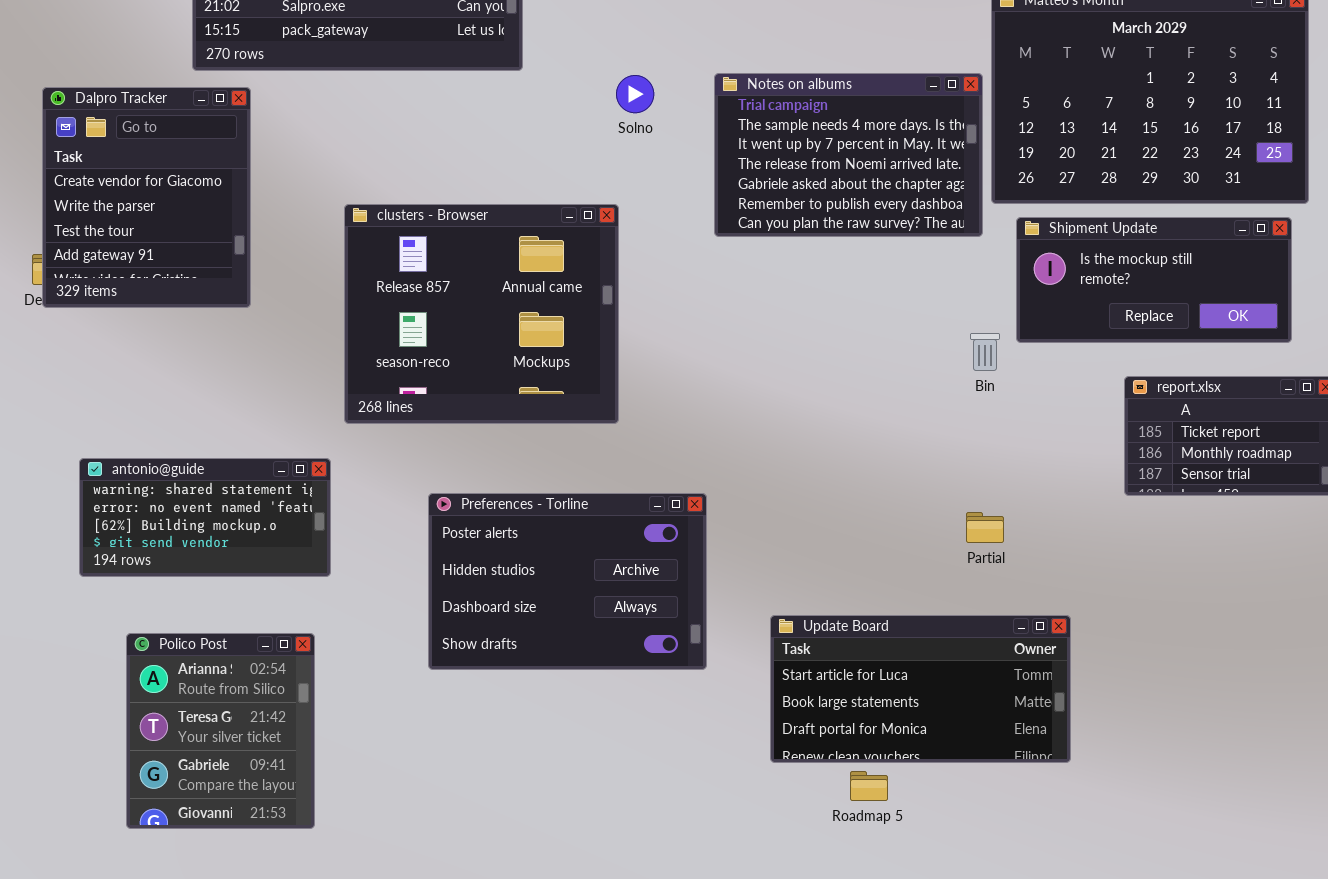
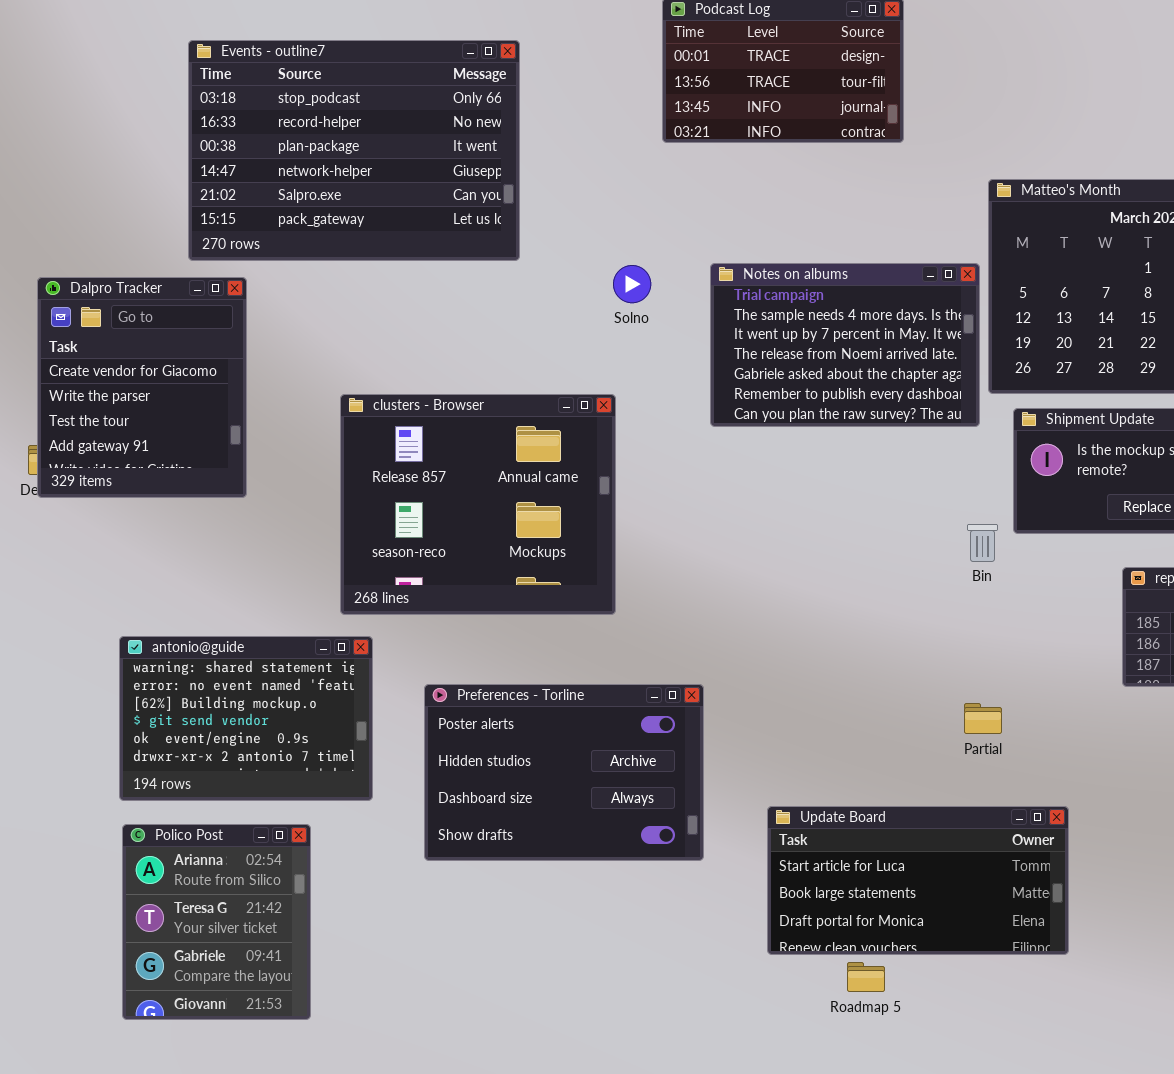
antonio@guide: [79,458,331,577] -> [119,636,373,801], moved, resized

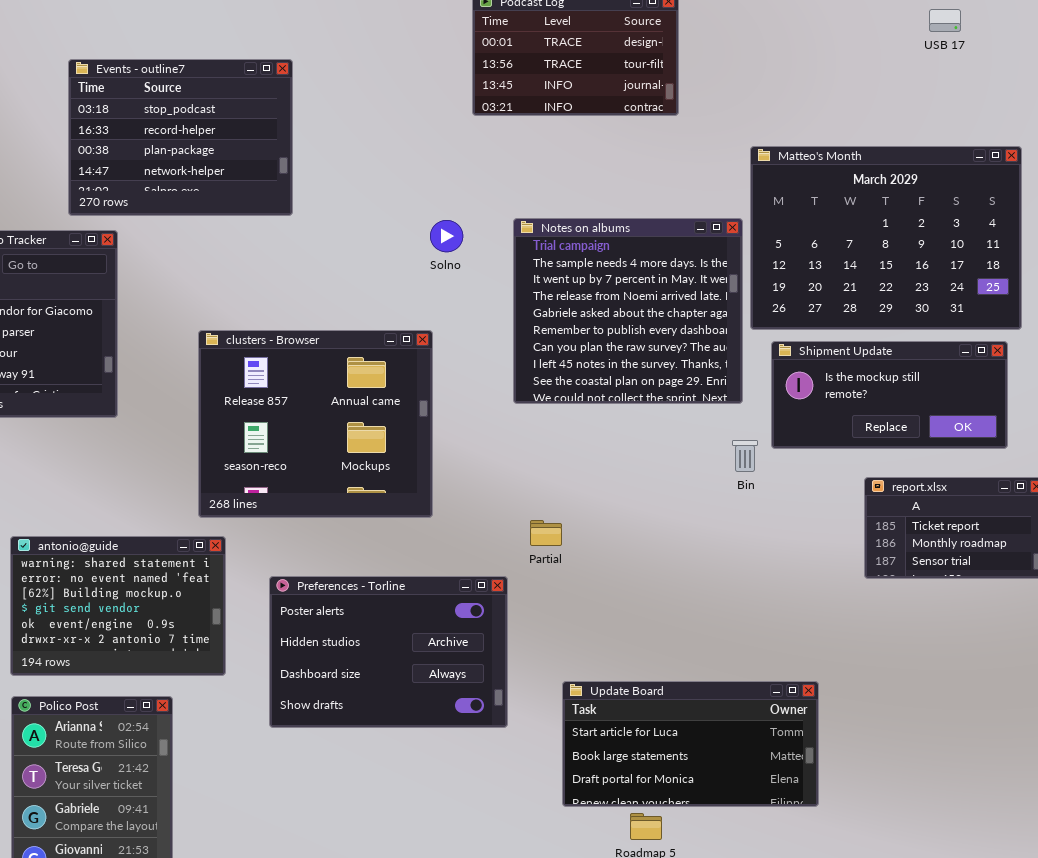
Events - outline7: [188,40,520,261] -> [68,59,293,216], resized
Notes on albums: [710,263,980,427] -> [513,218,743,404], resized
Partial: [964,703,1002,734] -> [530,520,562,546], moved

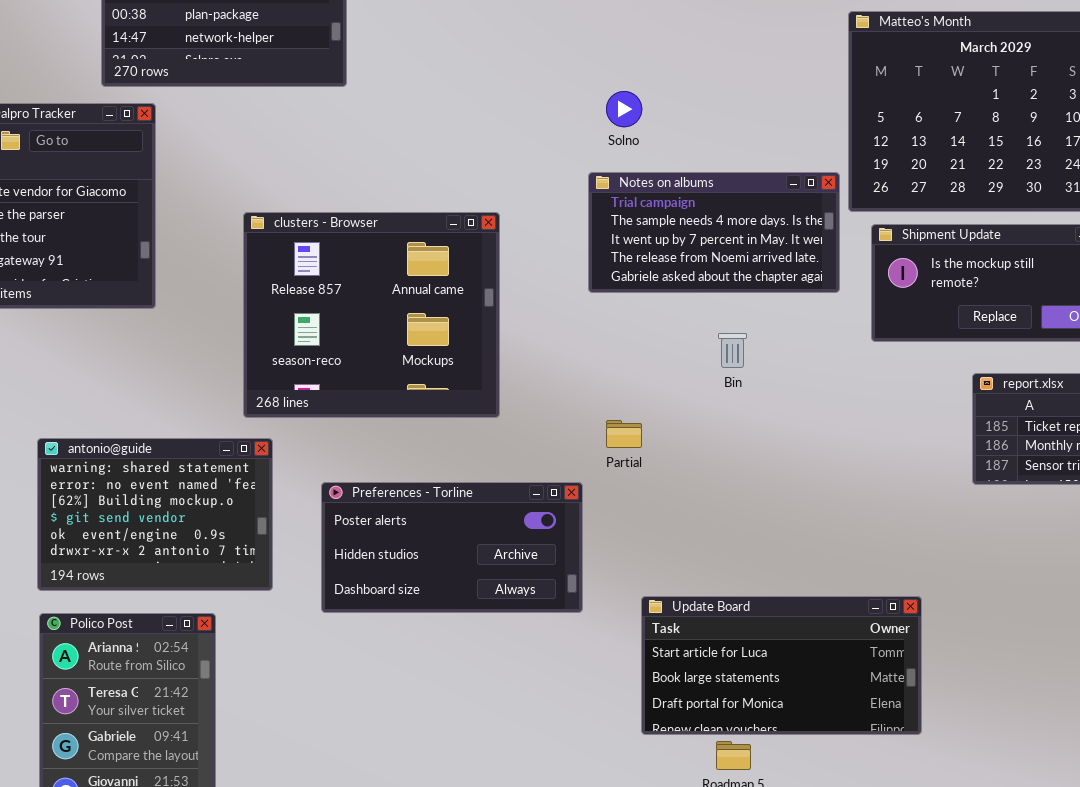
Notes on albums: [513,218,743,404] -> [588,172,840,293], resized
Solno: [430,220,463,252] -> [606,91,642,127], moved
Bin: [732,440,758,472] -> [718,333,747,368], moved
Preferences - Torline: [269,576,508,728] -> [321,482,583,613], resized

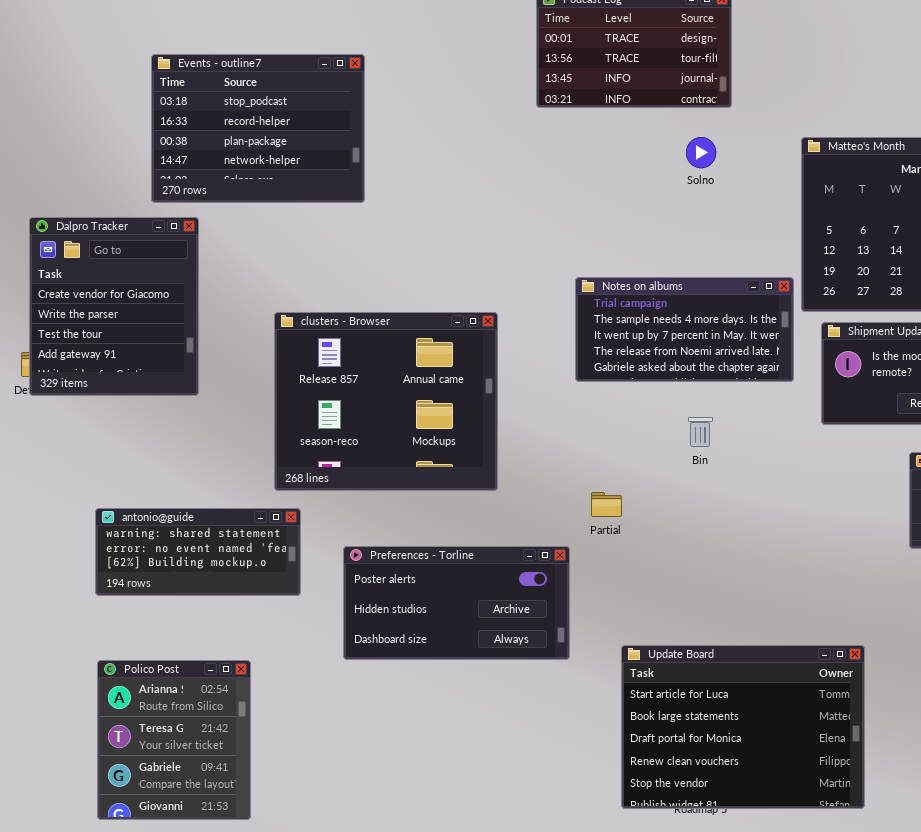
Solno: [606,91,642,127] -> [686,137,716,168], moved
antonio@guide: [37,438,273,591] -> [95,508,301,596], resized
Update Board: [641,596,922,735] -> [621,645,865,809], resized

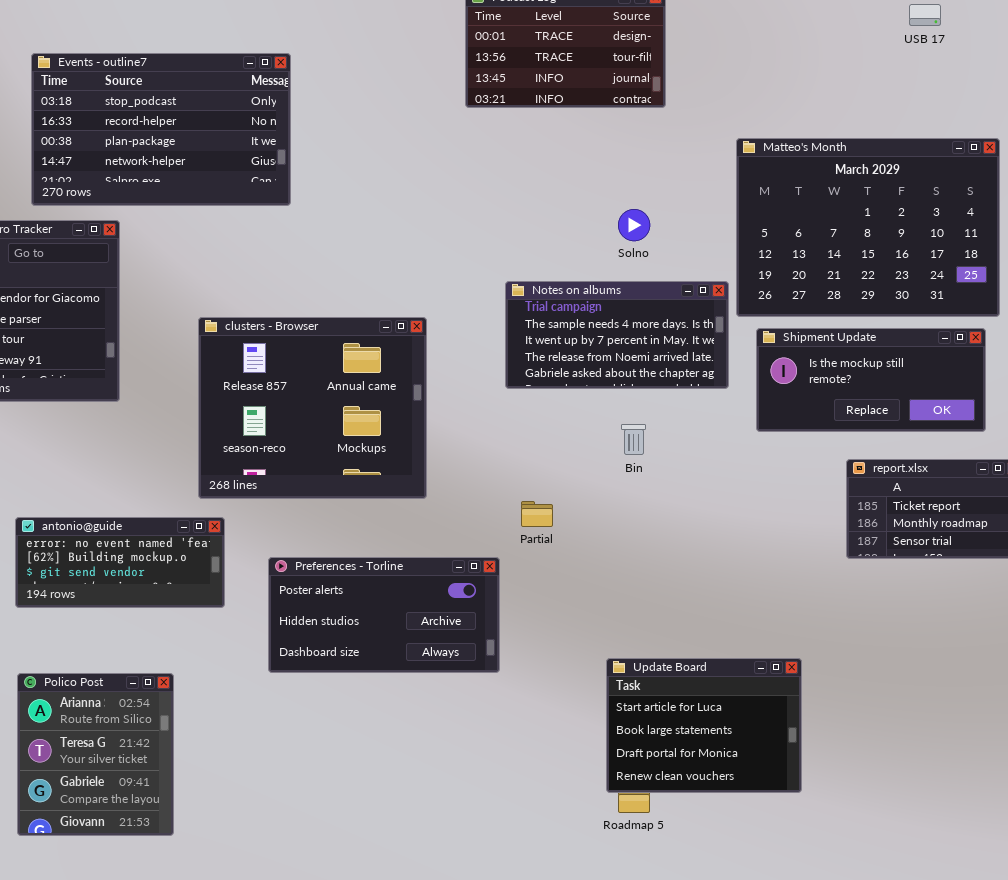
Events - outline7: [151,54,365,203] -> [31,53,291,206], resized
Solno: [686,137,716,168] -> [618,209,650,241], moved
antonio@guide: [95,508,301,596] -> [15,517,225,608], scrolled down 1 row
Update Board: [621,645,865,809] -> [606,658,802,793], resized

